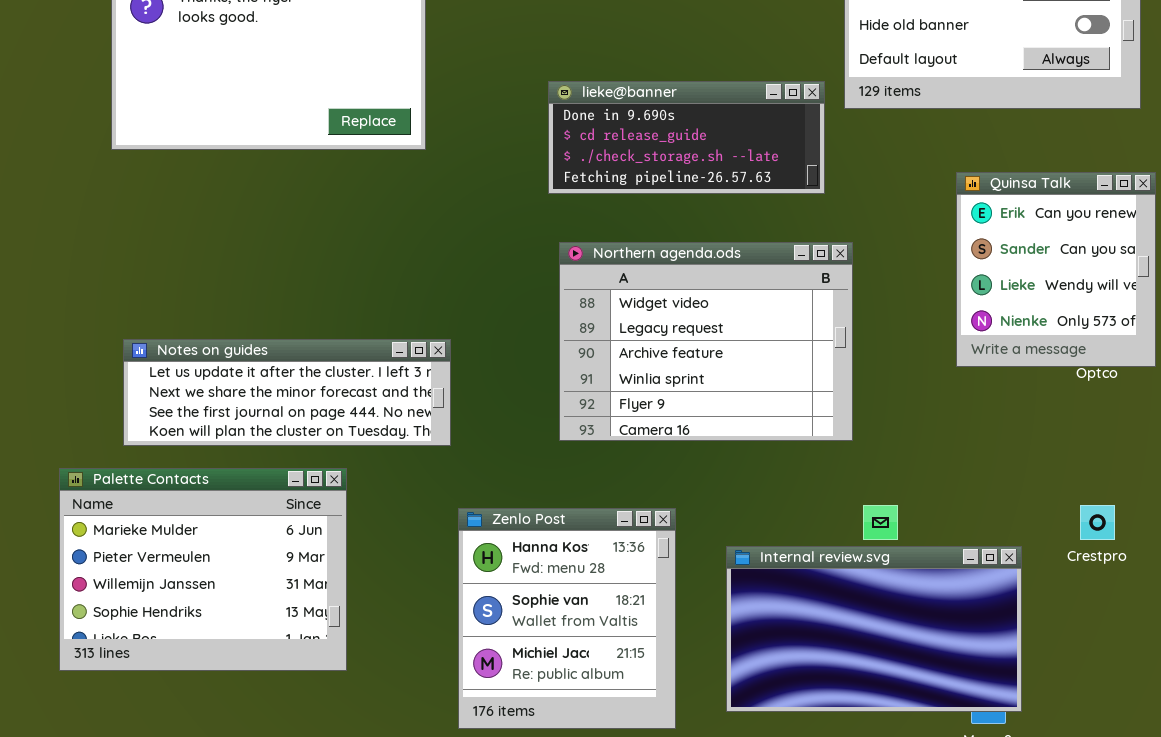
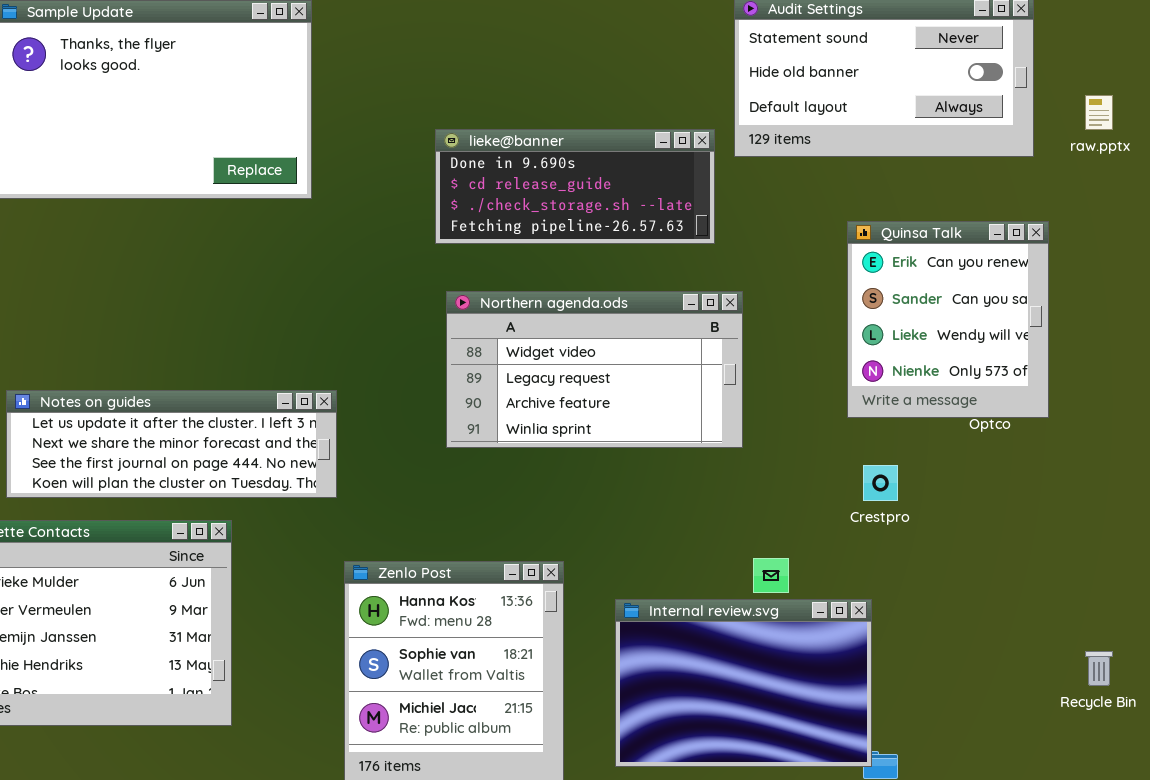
Northern agenda.ods: [559,242,853,441] -> [446,291,743,448], resized
Crestpro: [1080,505,1115,540] -> [863,465,898,501], moved
Internal review.svg: [726,546,1022,712] -> [615,599,872,767], resized

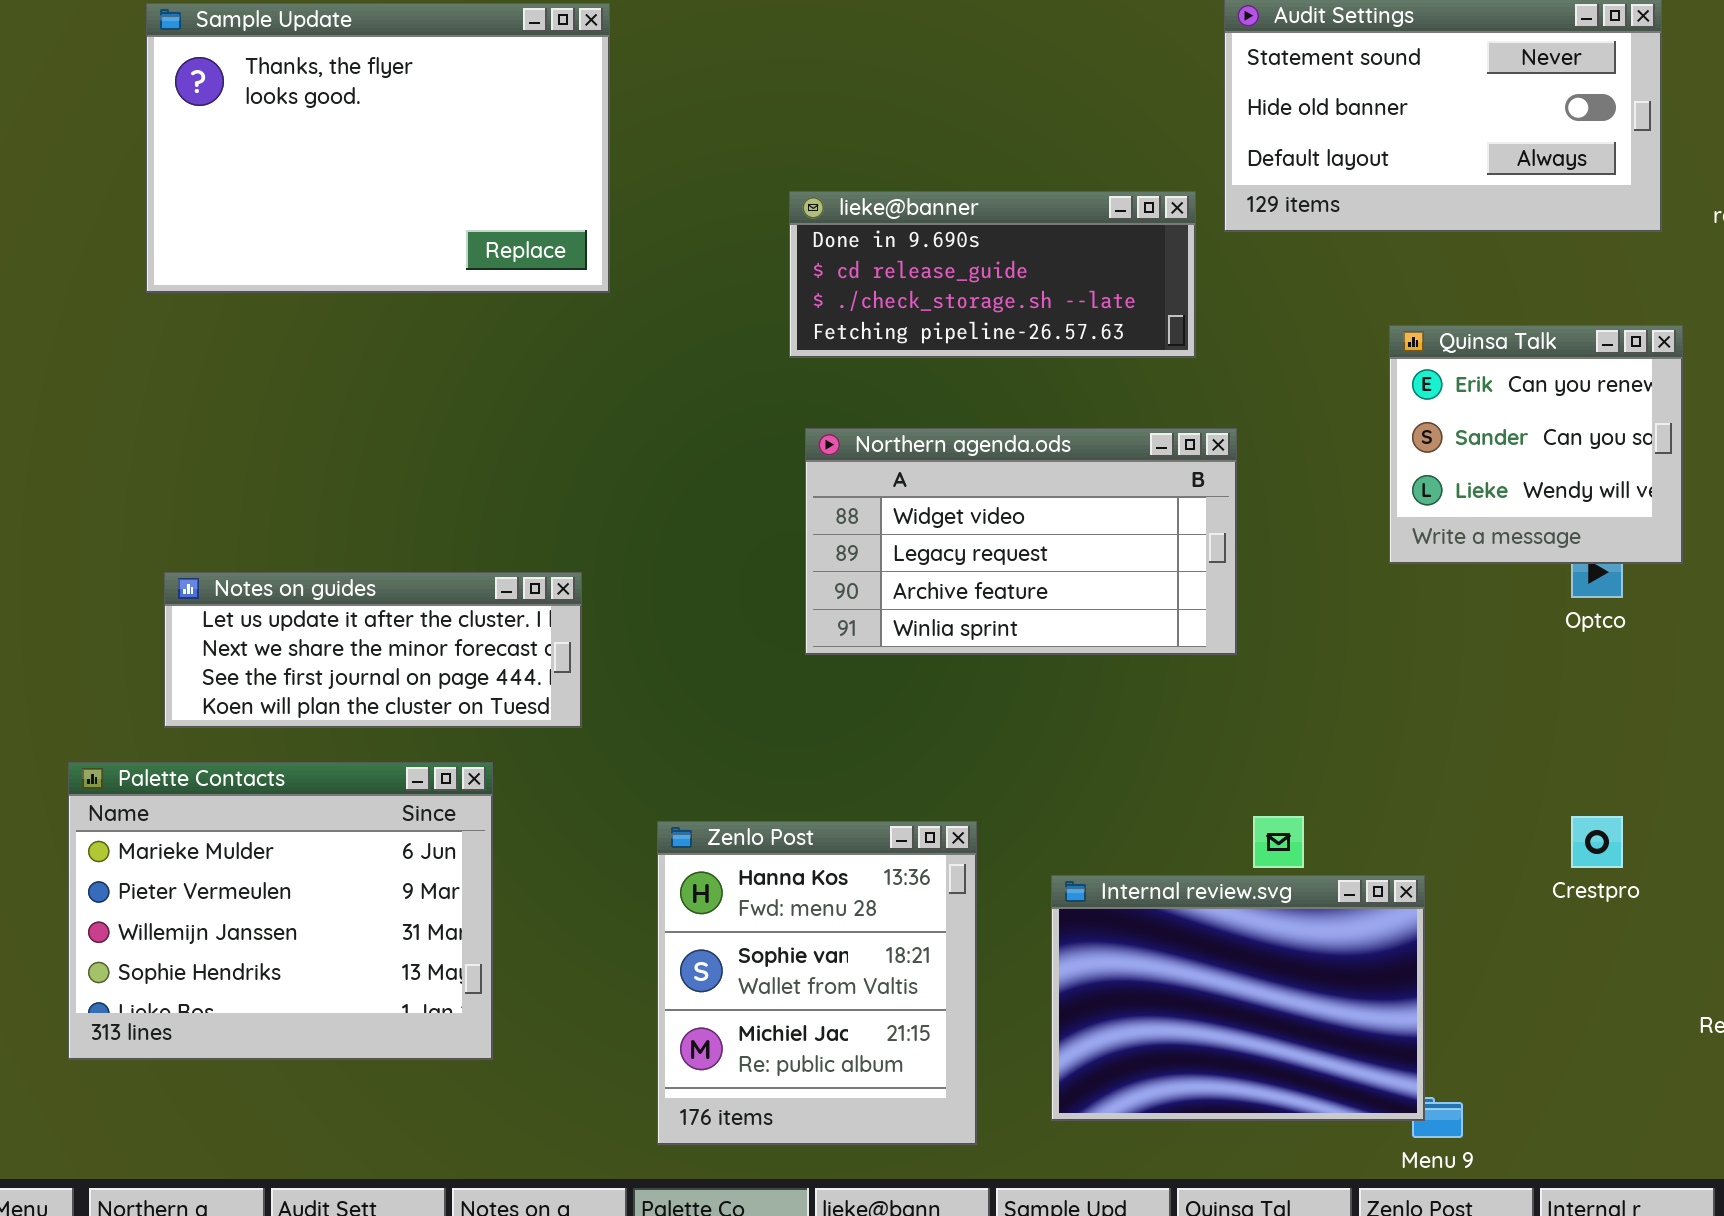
Quinsa Talk: [847,221,1049,418] -> [1389,325,1683,564], resized
Notes on guides: [6,390,337,498] -> [164,572,582,728], resized
Crestpro: [863,465,898,501] -> [1571,816,1623,868], moved

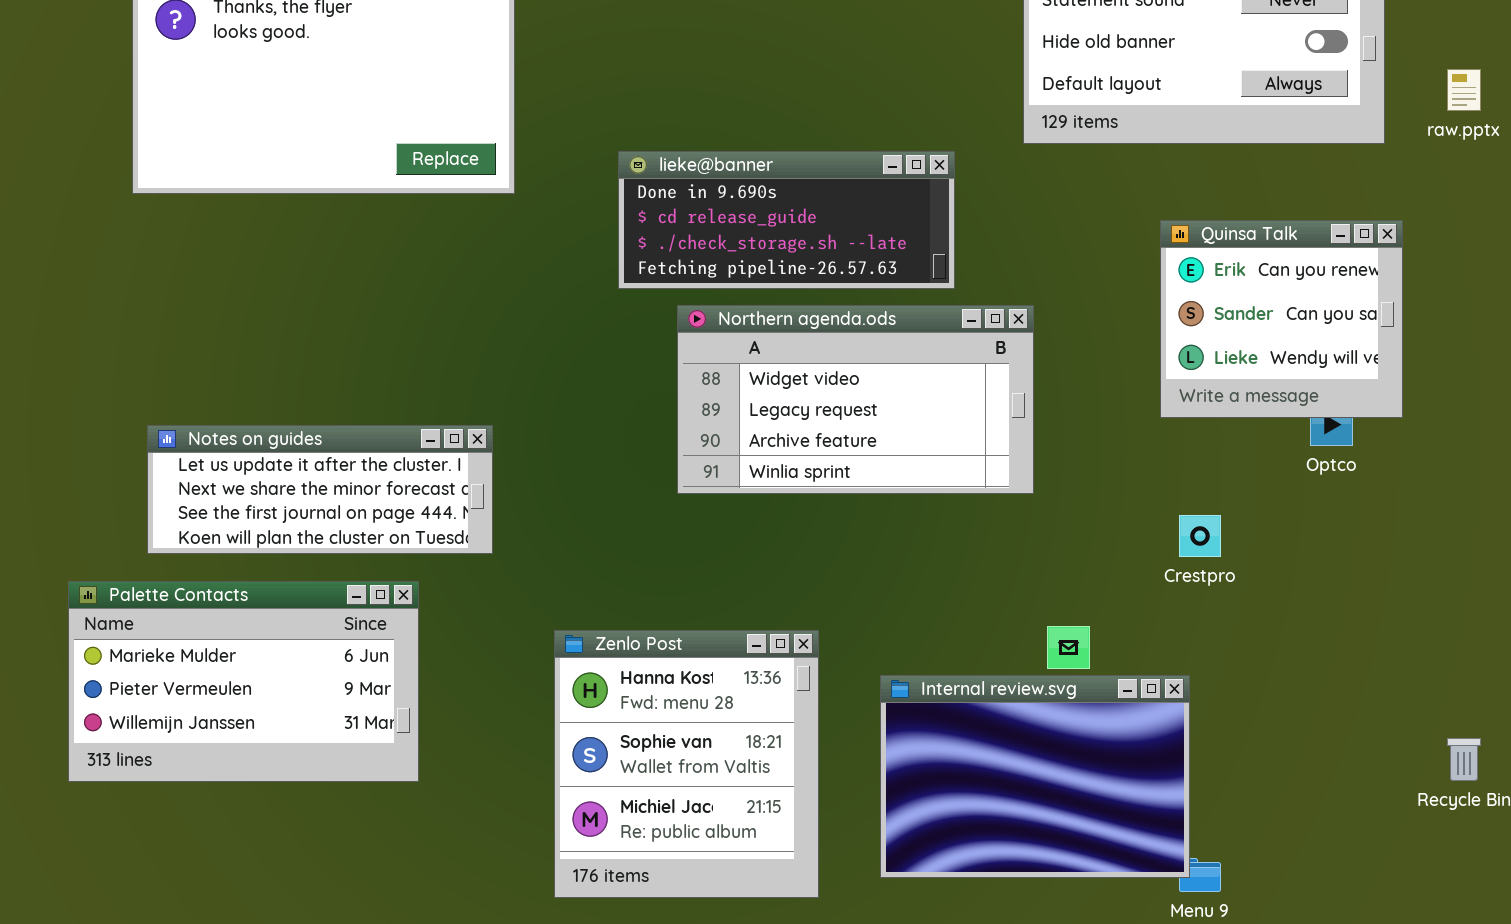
lieke@banner: [789,191,1196,358] -> [618,151,955,289], moved
Palette Contacts: [68,762,493,1060] -> [68,581,419,782], resized
Crestpro: [1571,816,1623,868] -> [1179,515,1221,557], moved

